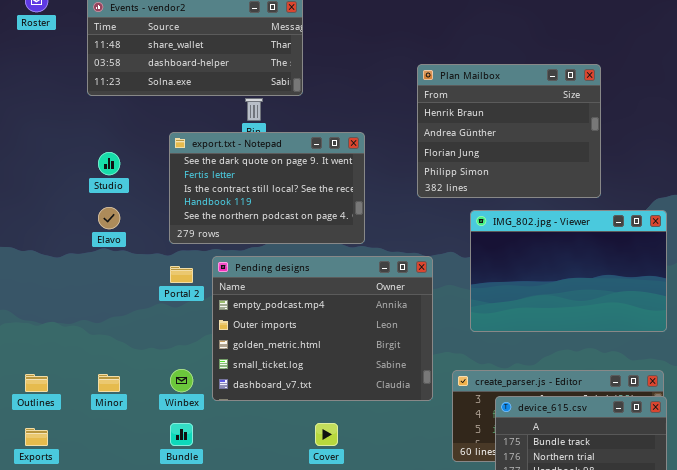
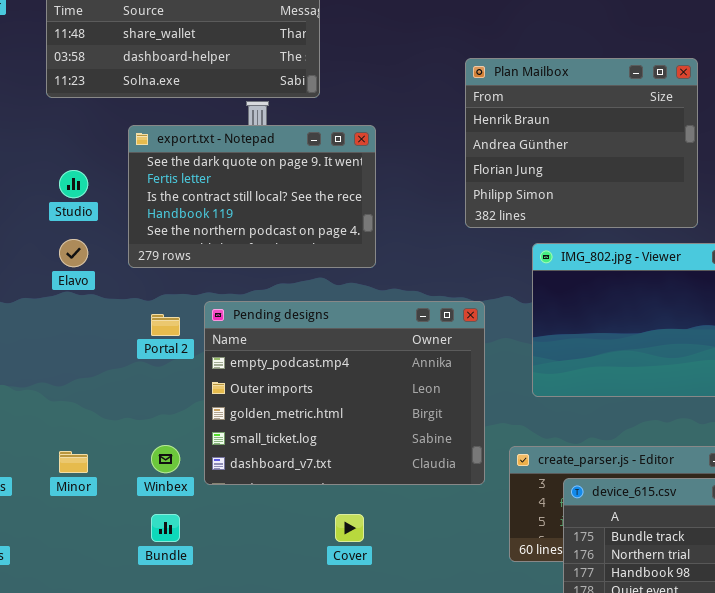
export.txt - Notepad: [169,132,365,244] -> [128,125,376,268], moved

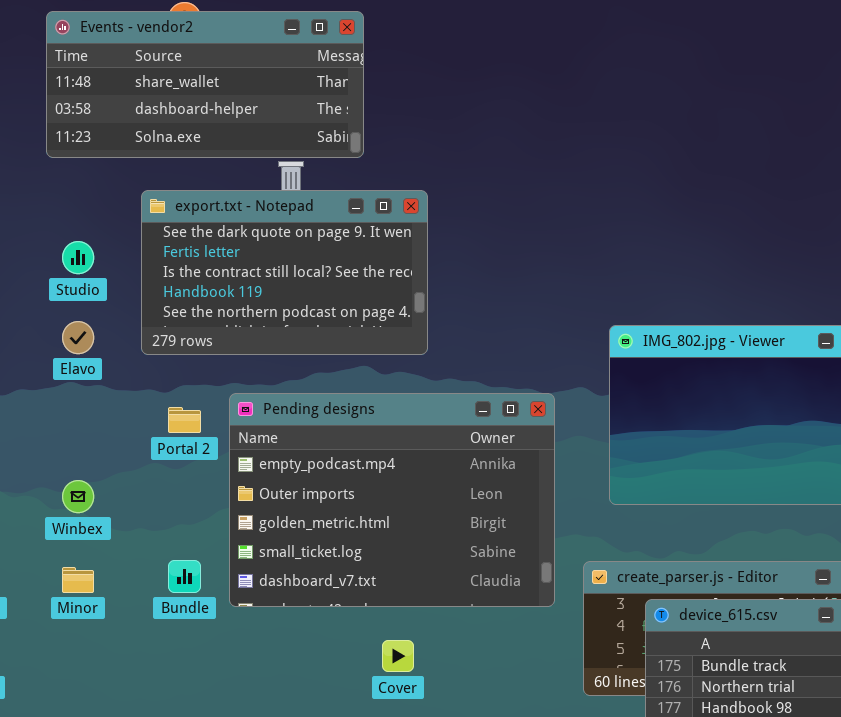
Plan Mailbox: [465,58,698,228] -> none, closed
Winbex: [151,445,180,473] -> [62,480,94,513], moved
Bundle: [151,514,180,542] -> [168,560,201,593], moved

